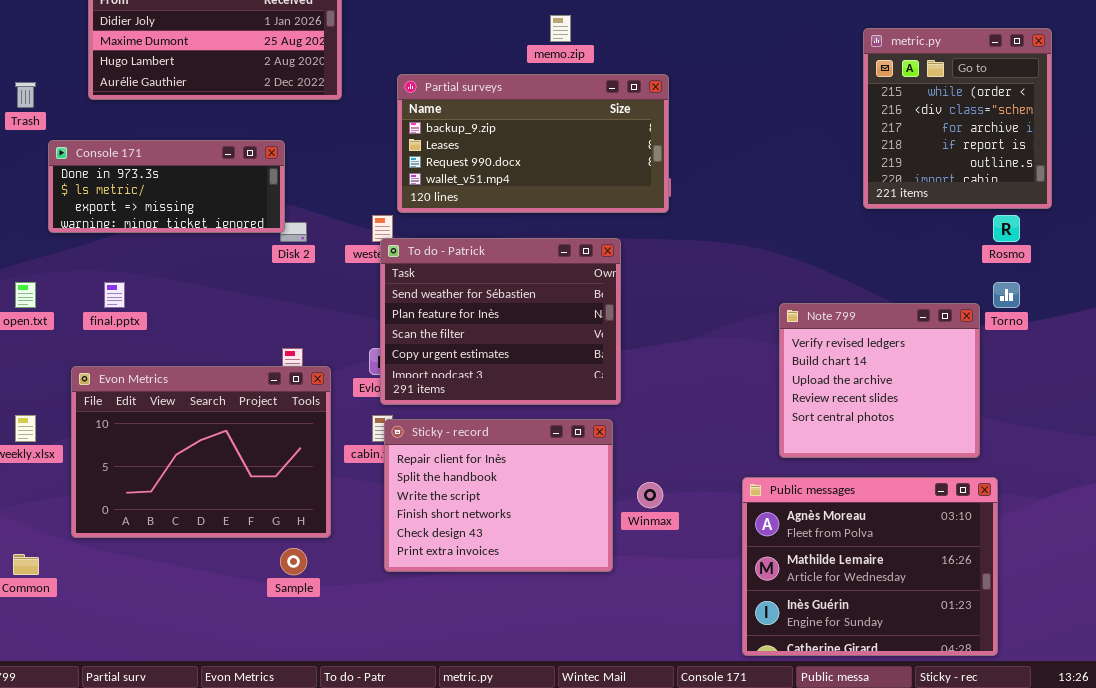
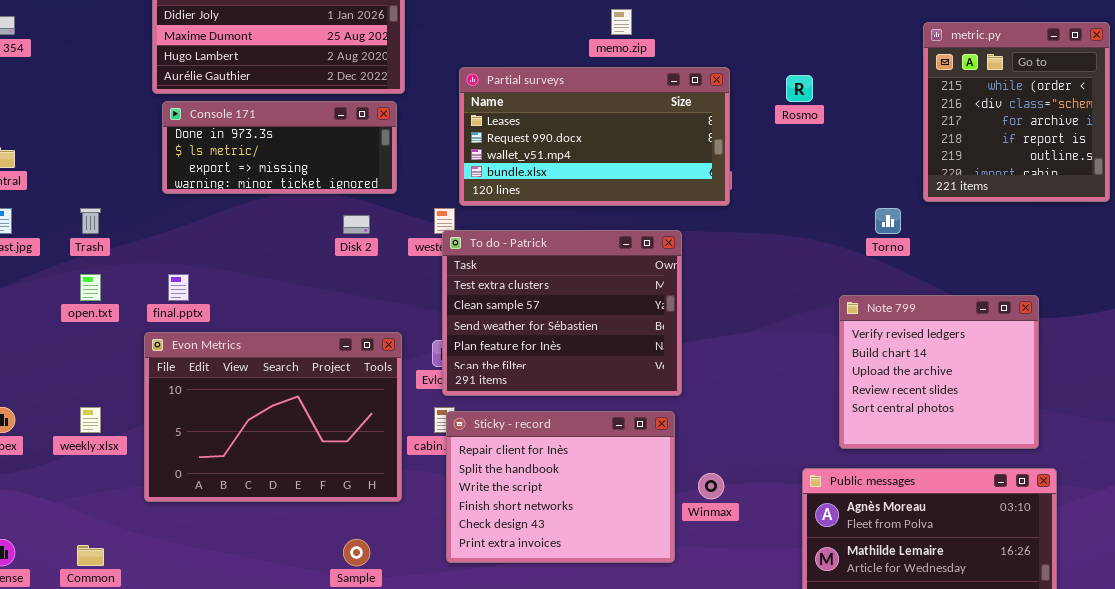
Partial surveys: [397,74,669,213] -> [459,67,730,206], scrolled down 1 row
Trash: [15,82,36,108] -> [80,208,101,234], moved
Console 171: [48,140,285,233] -> [162,101,397,194], moved
Rosmo: [993,215,1020,242] -> [786,75,813,102], moved
To do - Patrick: [380,238,621,405] -> [442,230,682,396], scrolled up 2 rows
Torno: [993,282,1020,308] -> [875,208,901,234], moved
Evon Metrics: [71,366,331,538] -> [144,332,402,502], moved

